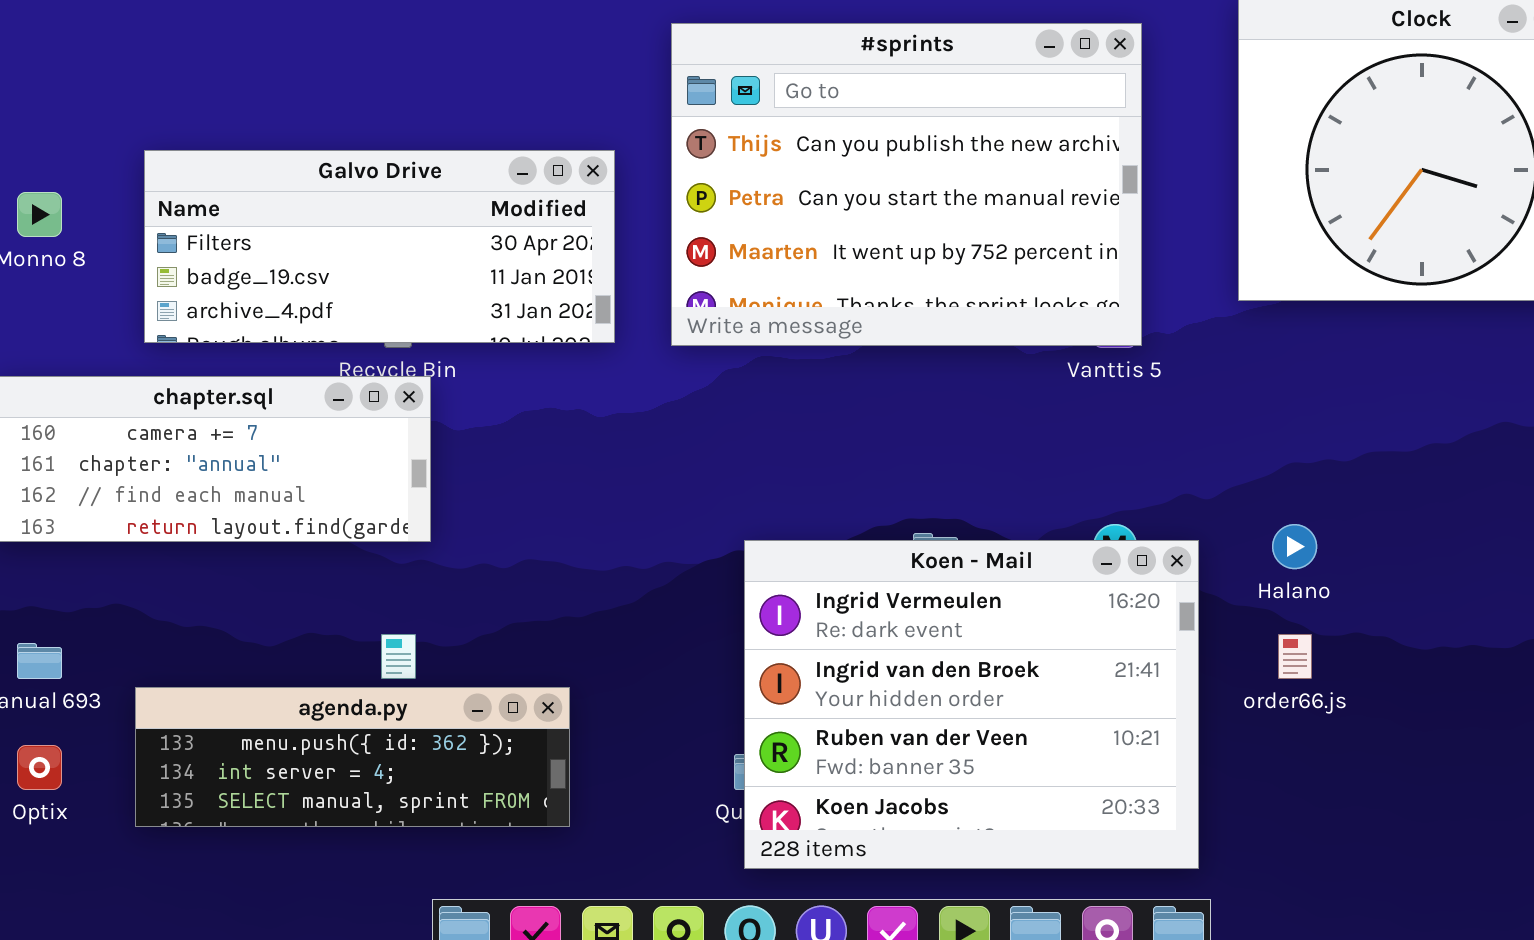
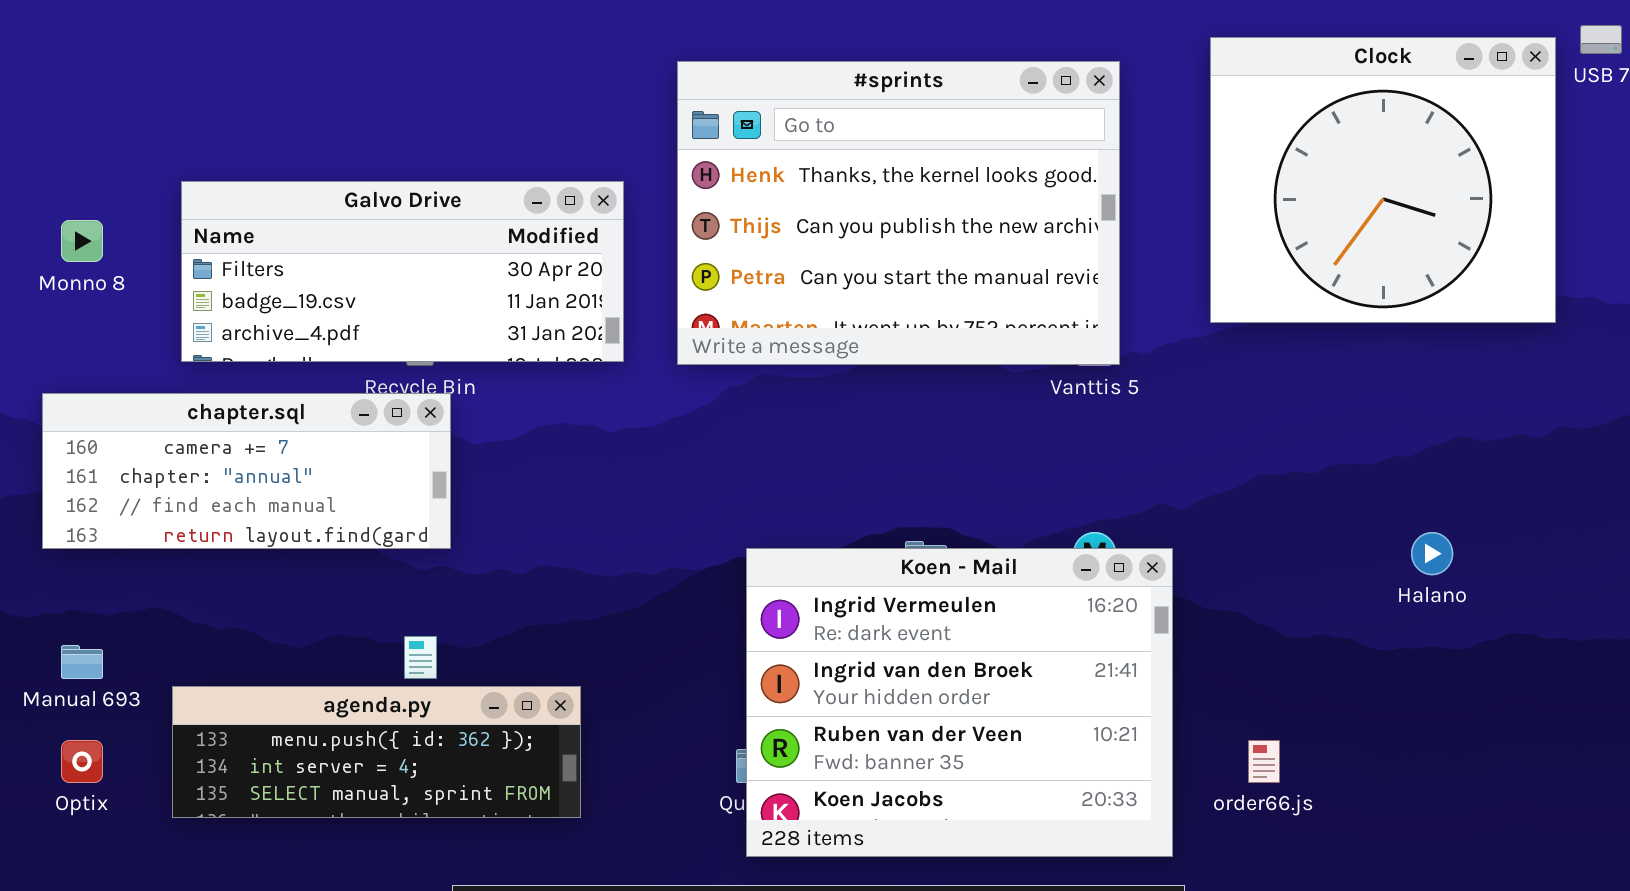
#sprints: [671,23,1142,346] -> [677,61,1120,365], scrolled up 1 row
Halano: [1272,524,1317,569] -> [1411,532,1453,575], moved
order66.js: [1278,634,1312,679] -> [1248,740,1280,783], moved

